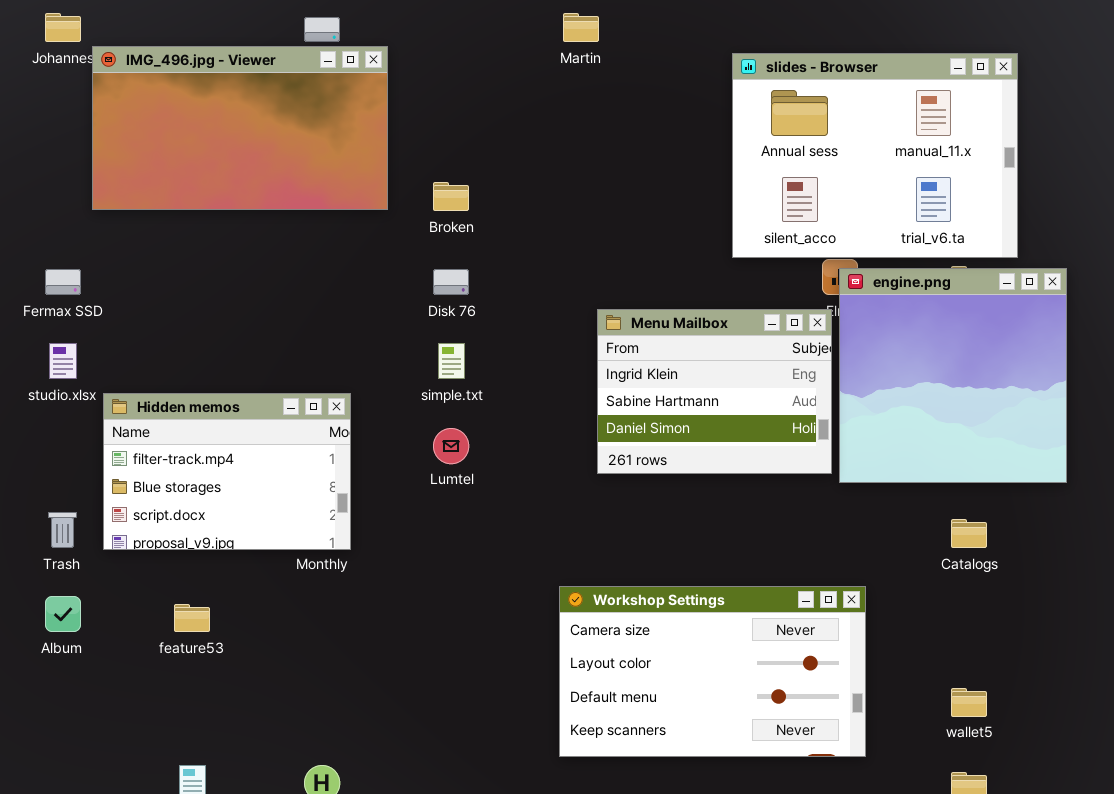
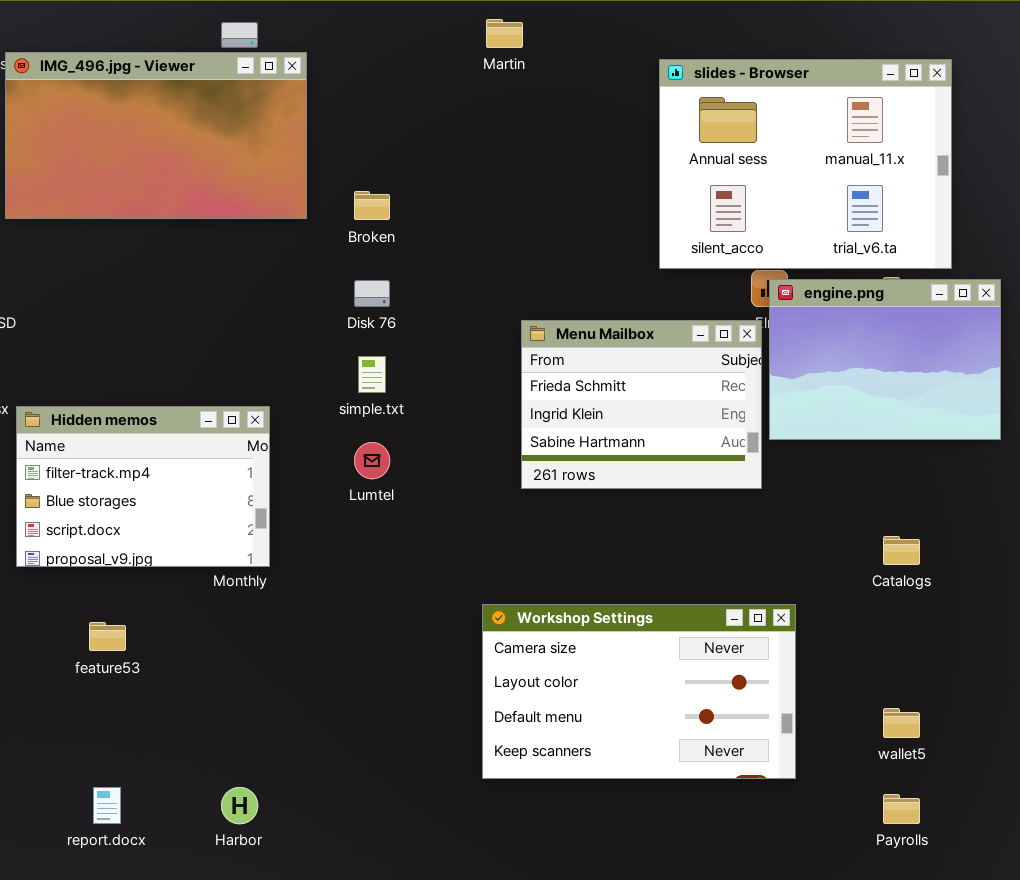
engine.png: [839,268,1067,483] -> [769,279,1001,440], resized
Menu Mailbox: [597,309,832,474] -> [521,320,762,489], scrolled up 1 row

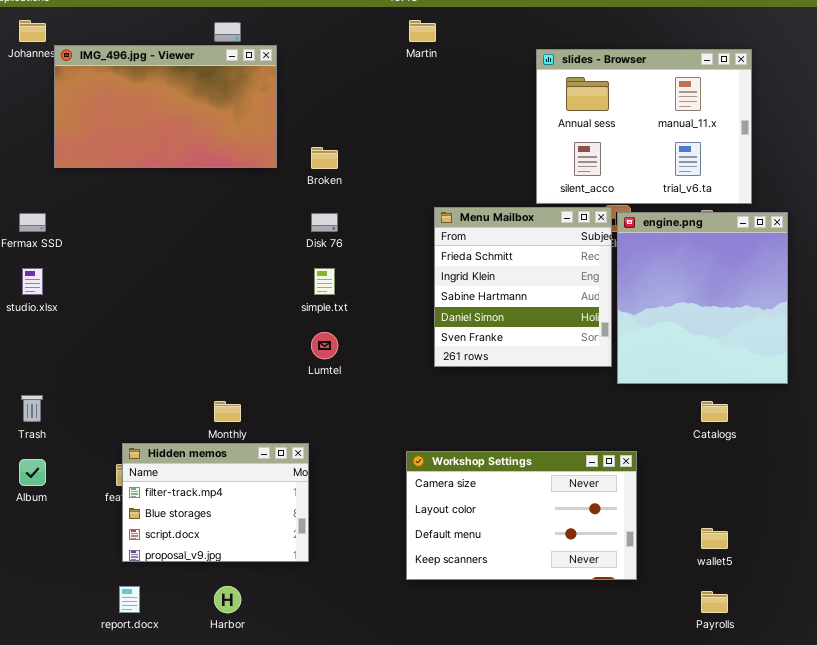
engine.png: [769,279,1001,440] -> [617,212,788,384], resized
Menu Mailbox: [521,320,762,489] -> [434,207,612,367], resized
Hidden memos: [16,406,270,567] -> [122,443,309,562], moved

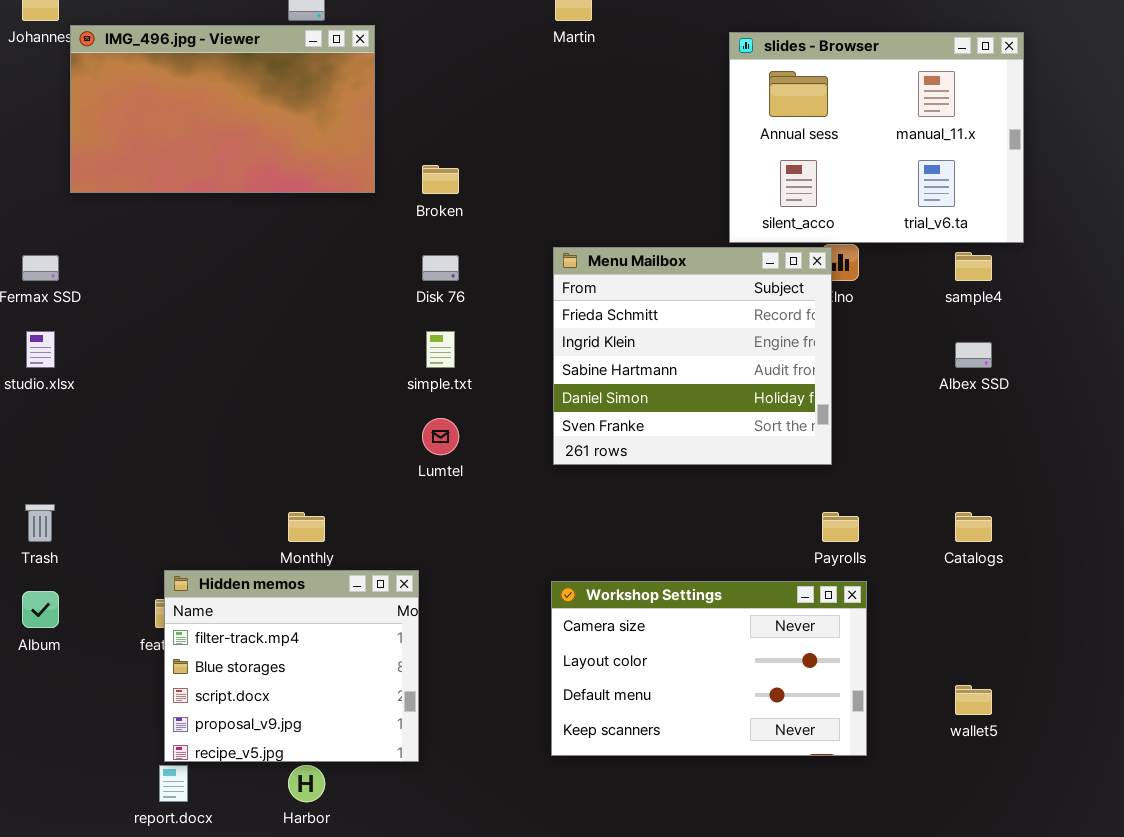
Menu Mailbox: [434,207,612,367] -> [553,247,832,465], resized
engine.png: [617,212,788,384] -> none, closed
Hidden memos: [122,443,309,562] -> [164,570,419,762], resized
Payrolls: [701,591,728,613] -> [822,512,859,542], moved

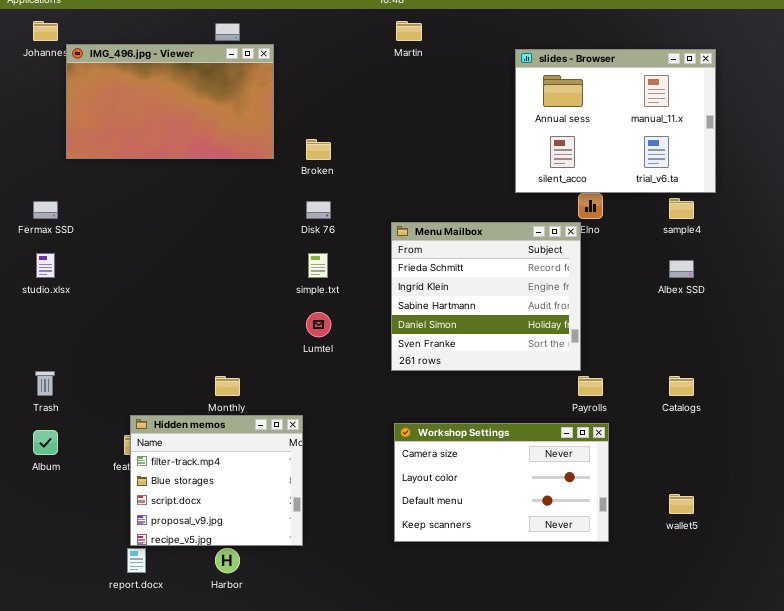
Menu Mailbox: [553,247,832,465] -> [391,222,581,371], moved

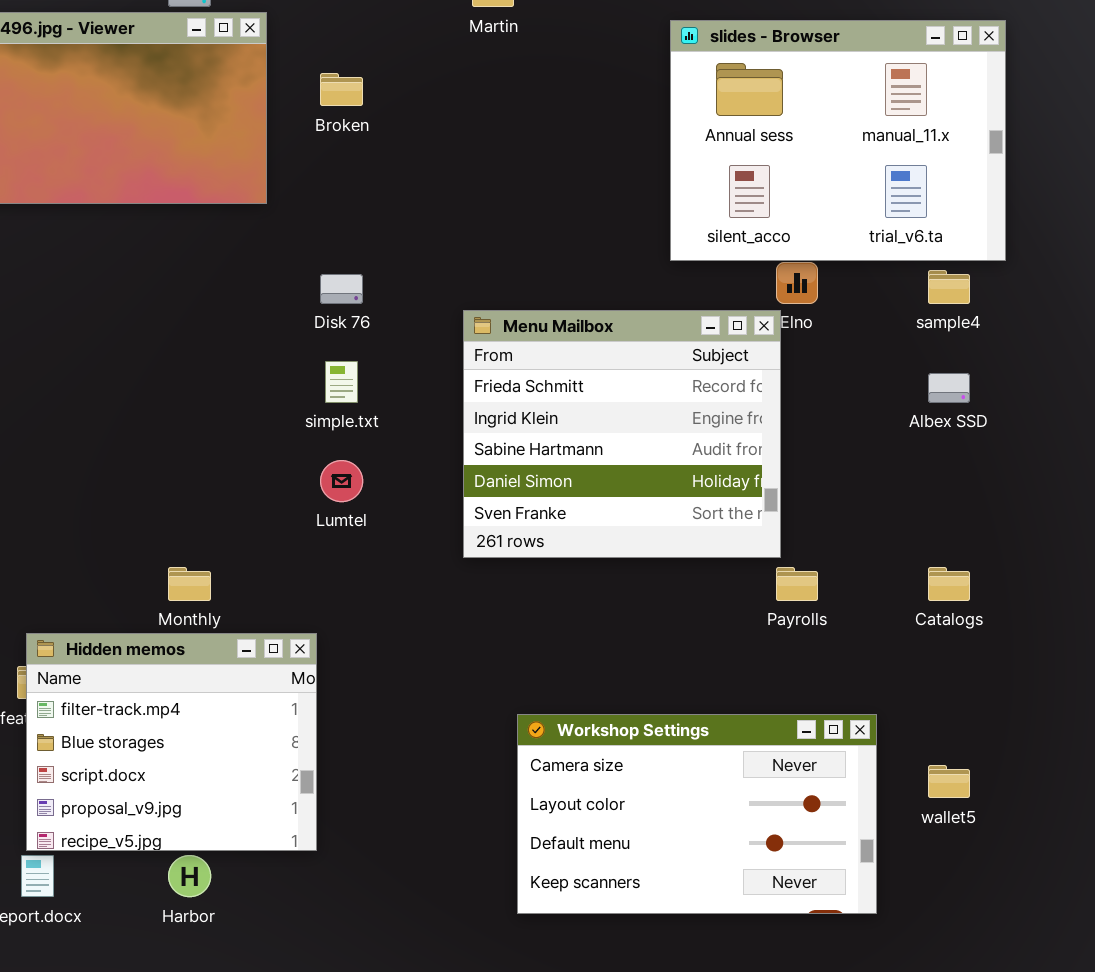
Broken: [306,139,331,160] -> [320,73,363,106], moved
Workshop Settings: [394,423,609,542] -> [517,714,877,914], moved

